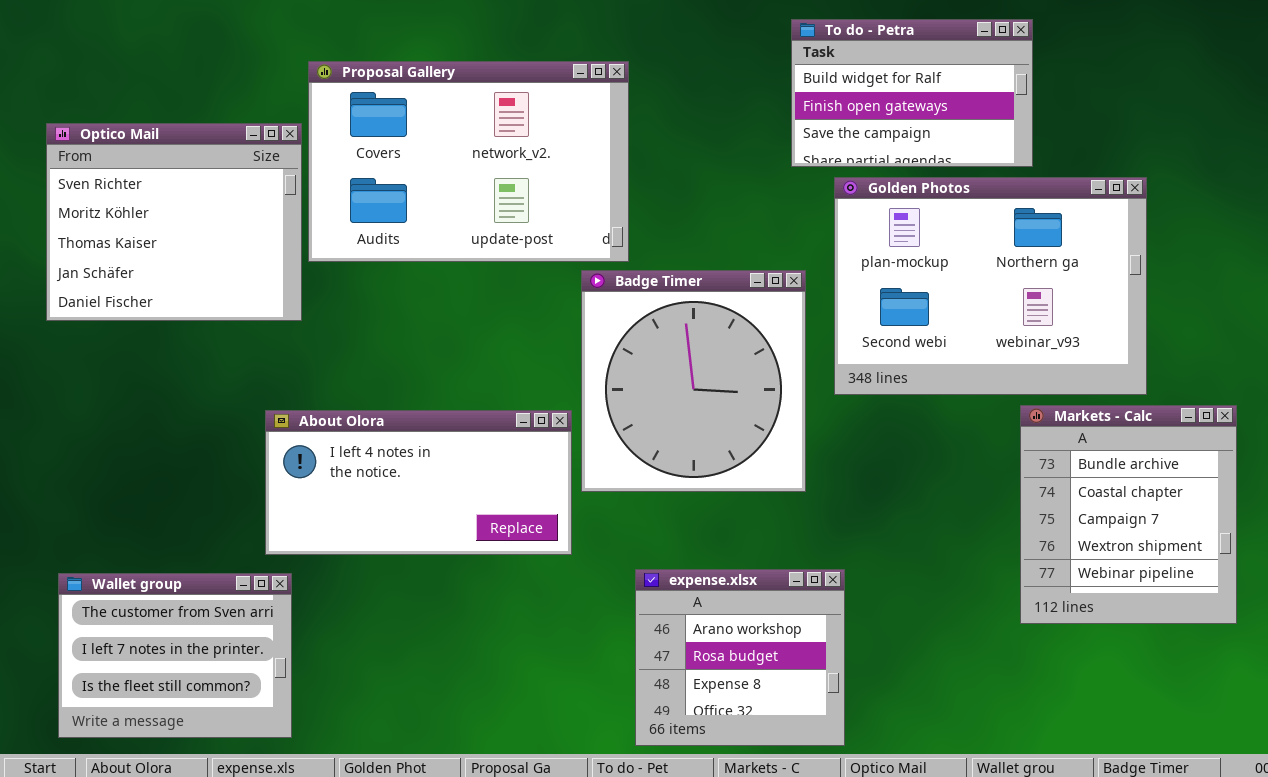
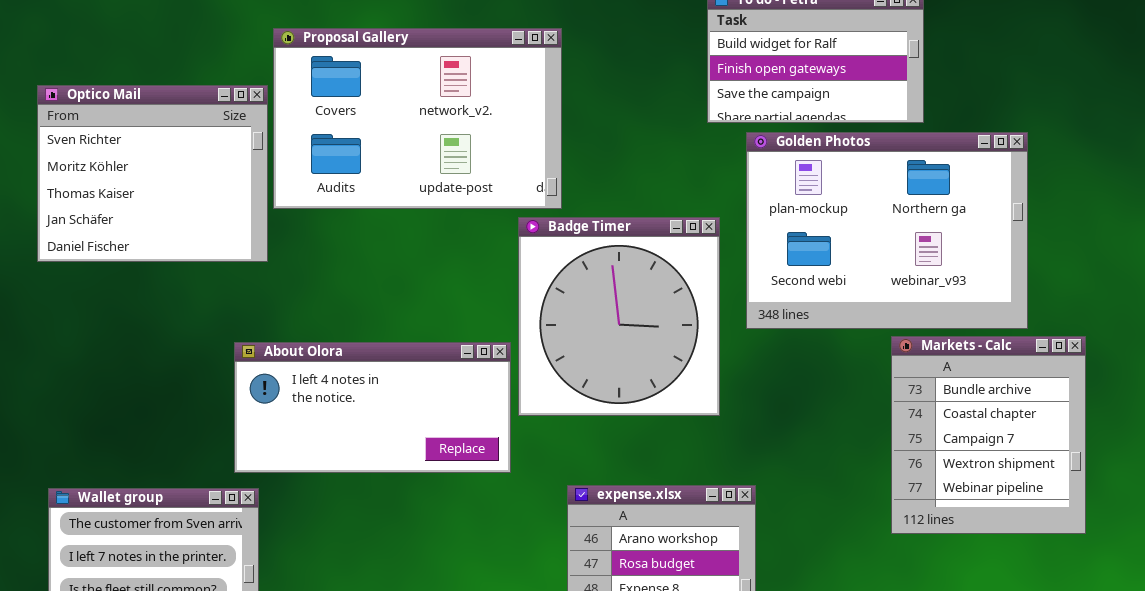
Markets - Calc: [1020,405,1237,624] -> [891,336,1086,534], moved

